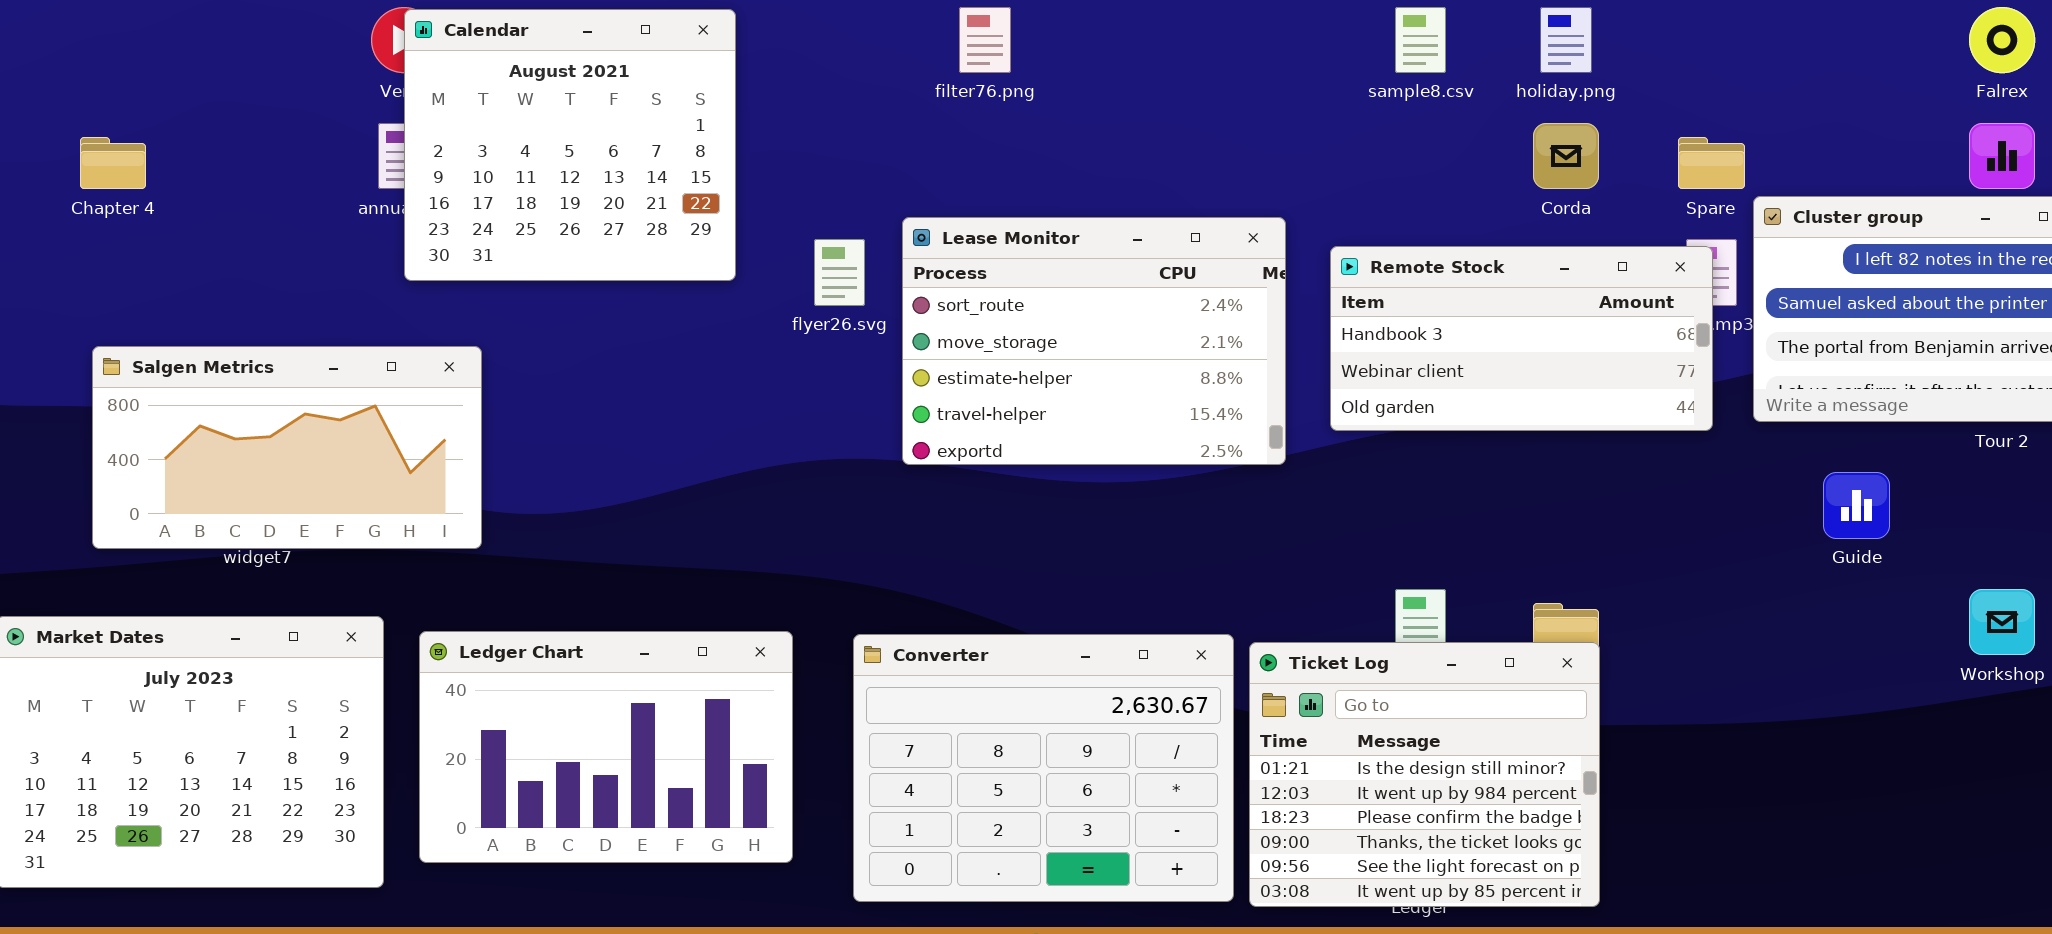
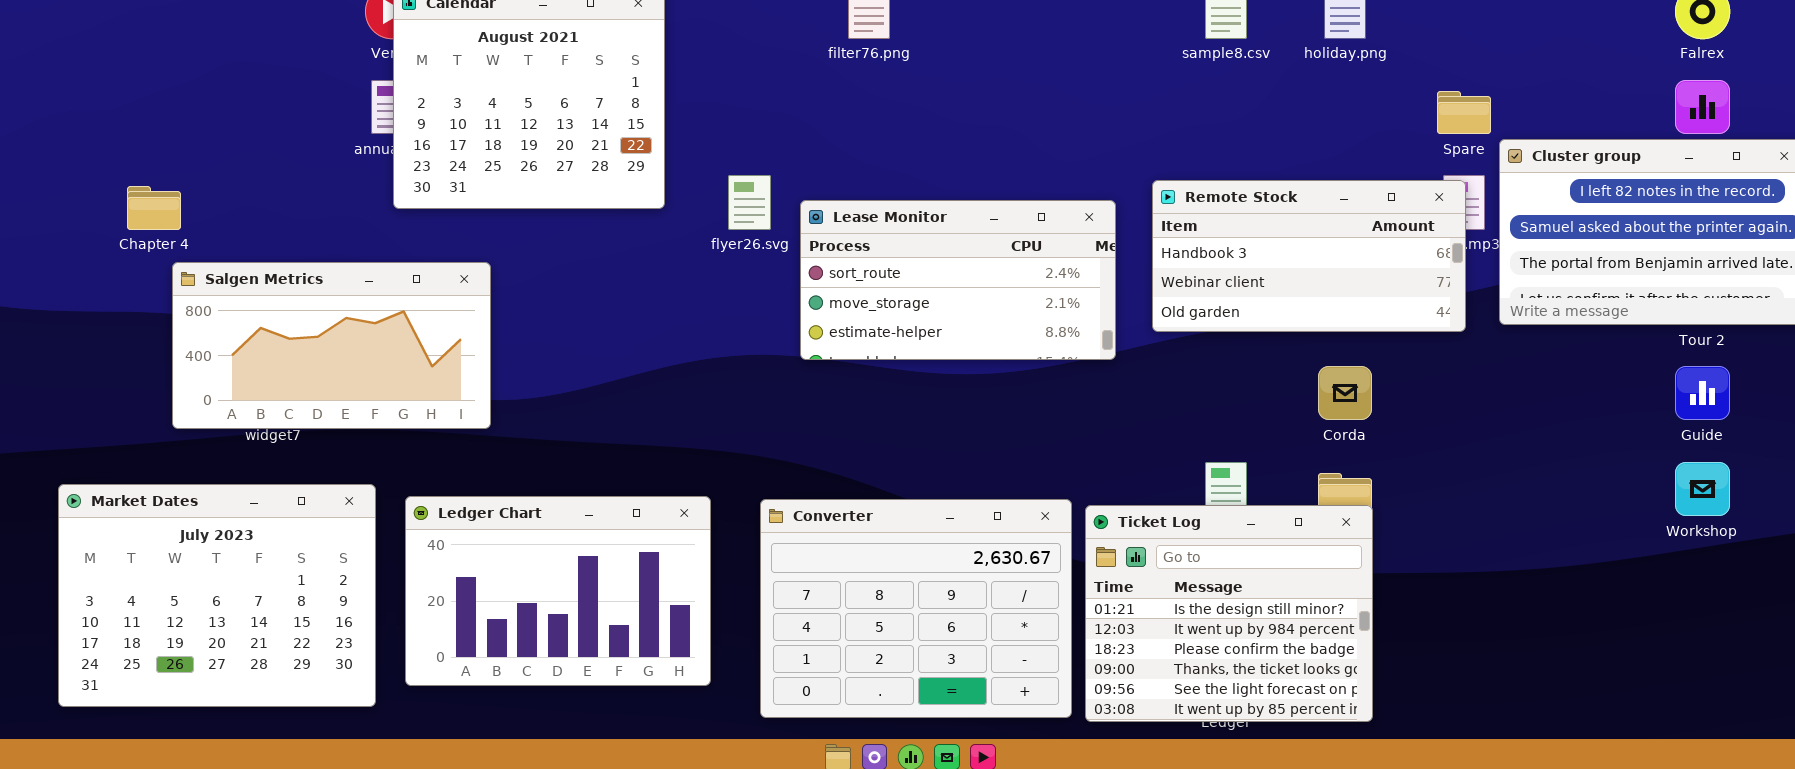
Corda: [1533,123,1599,189] -> [1318,366,1372,420], moved
Chapter 4: [80,137,146,189] -> [127,186,181,230], moved
Lease Monitor: [902,217,1286,465] -> [800,200,1116,360], resized
Salgen Metrics: [92,346,482,549] -> [172,262,491,429], moved
Guide: [1823,472,1890,539] -> [1675,366,1730,420], moved

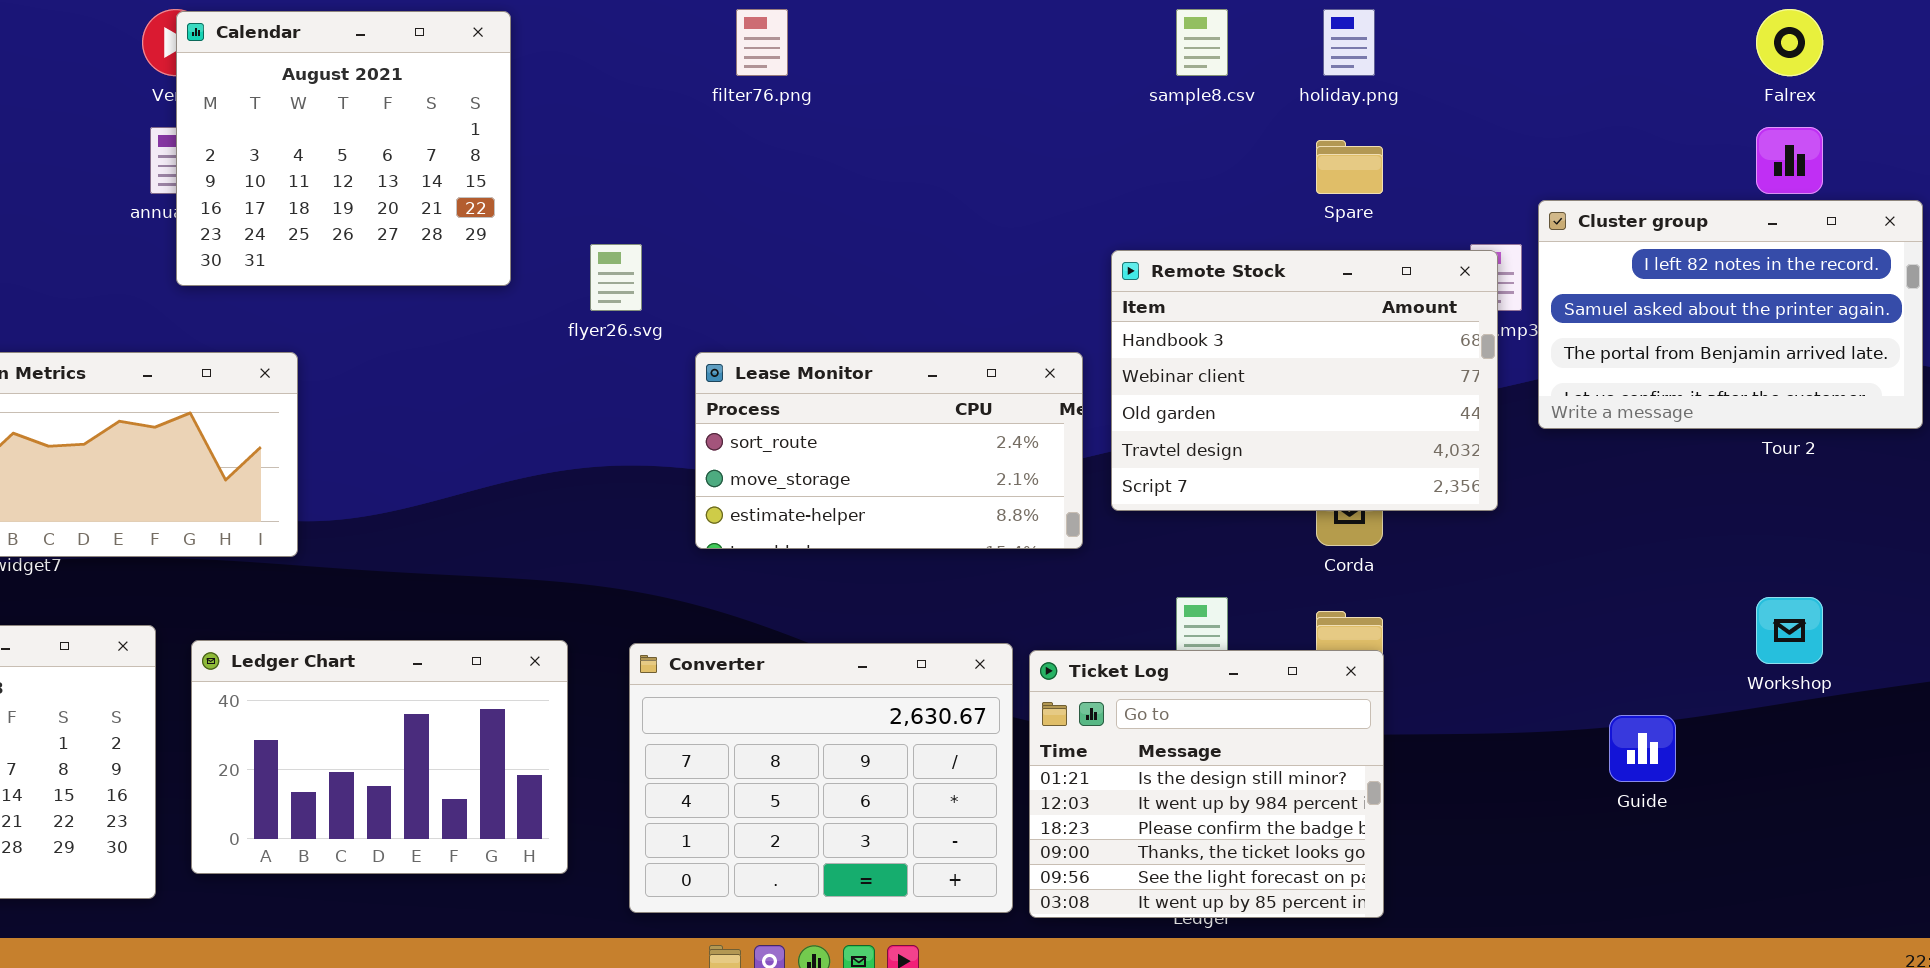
Spare: [1437,91,1491,134] -> [1316,140,1383,194], moved
Remote Stock: [1152,180,1466,332] -> [1111,250,1498,511], resized
Lease Monitor: [800,200,1116,360] -> [695,352,1083,549], moved
Guide: [1675,366,1730,420] -> [1609,715,1676,782], moved

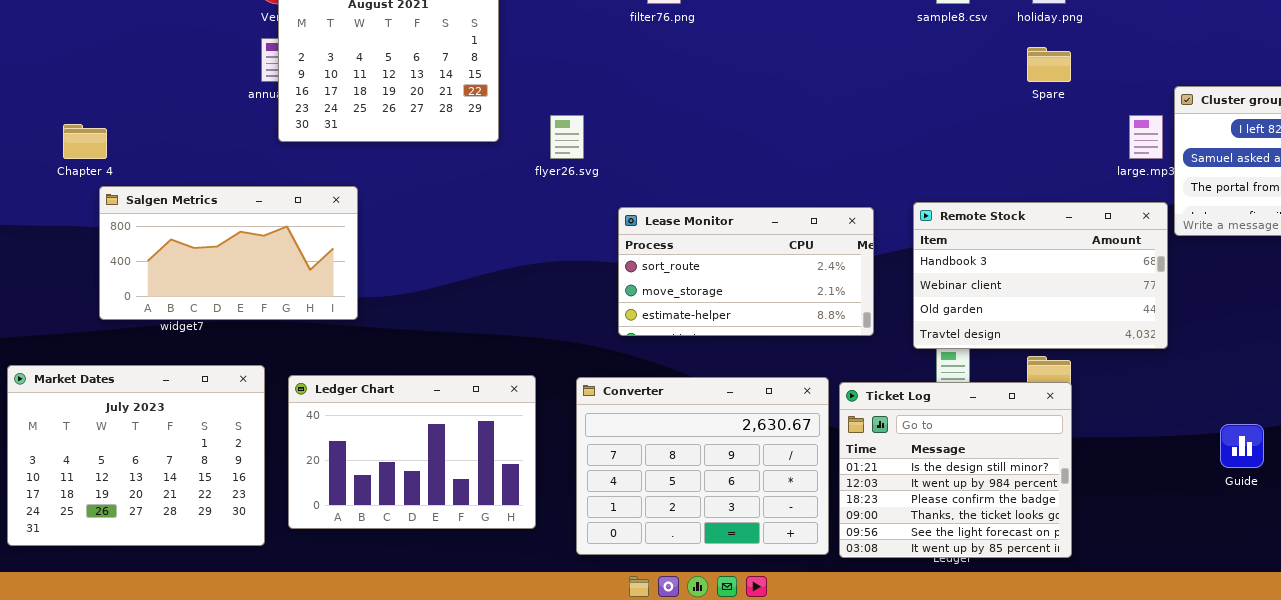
Remote Stock: [1111,250,1498,511] -> [913,202,1168,349], moved, resized
Lease Monitor: [695,352,1083,549] -> [618,207,874,336], moved

